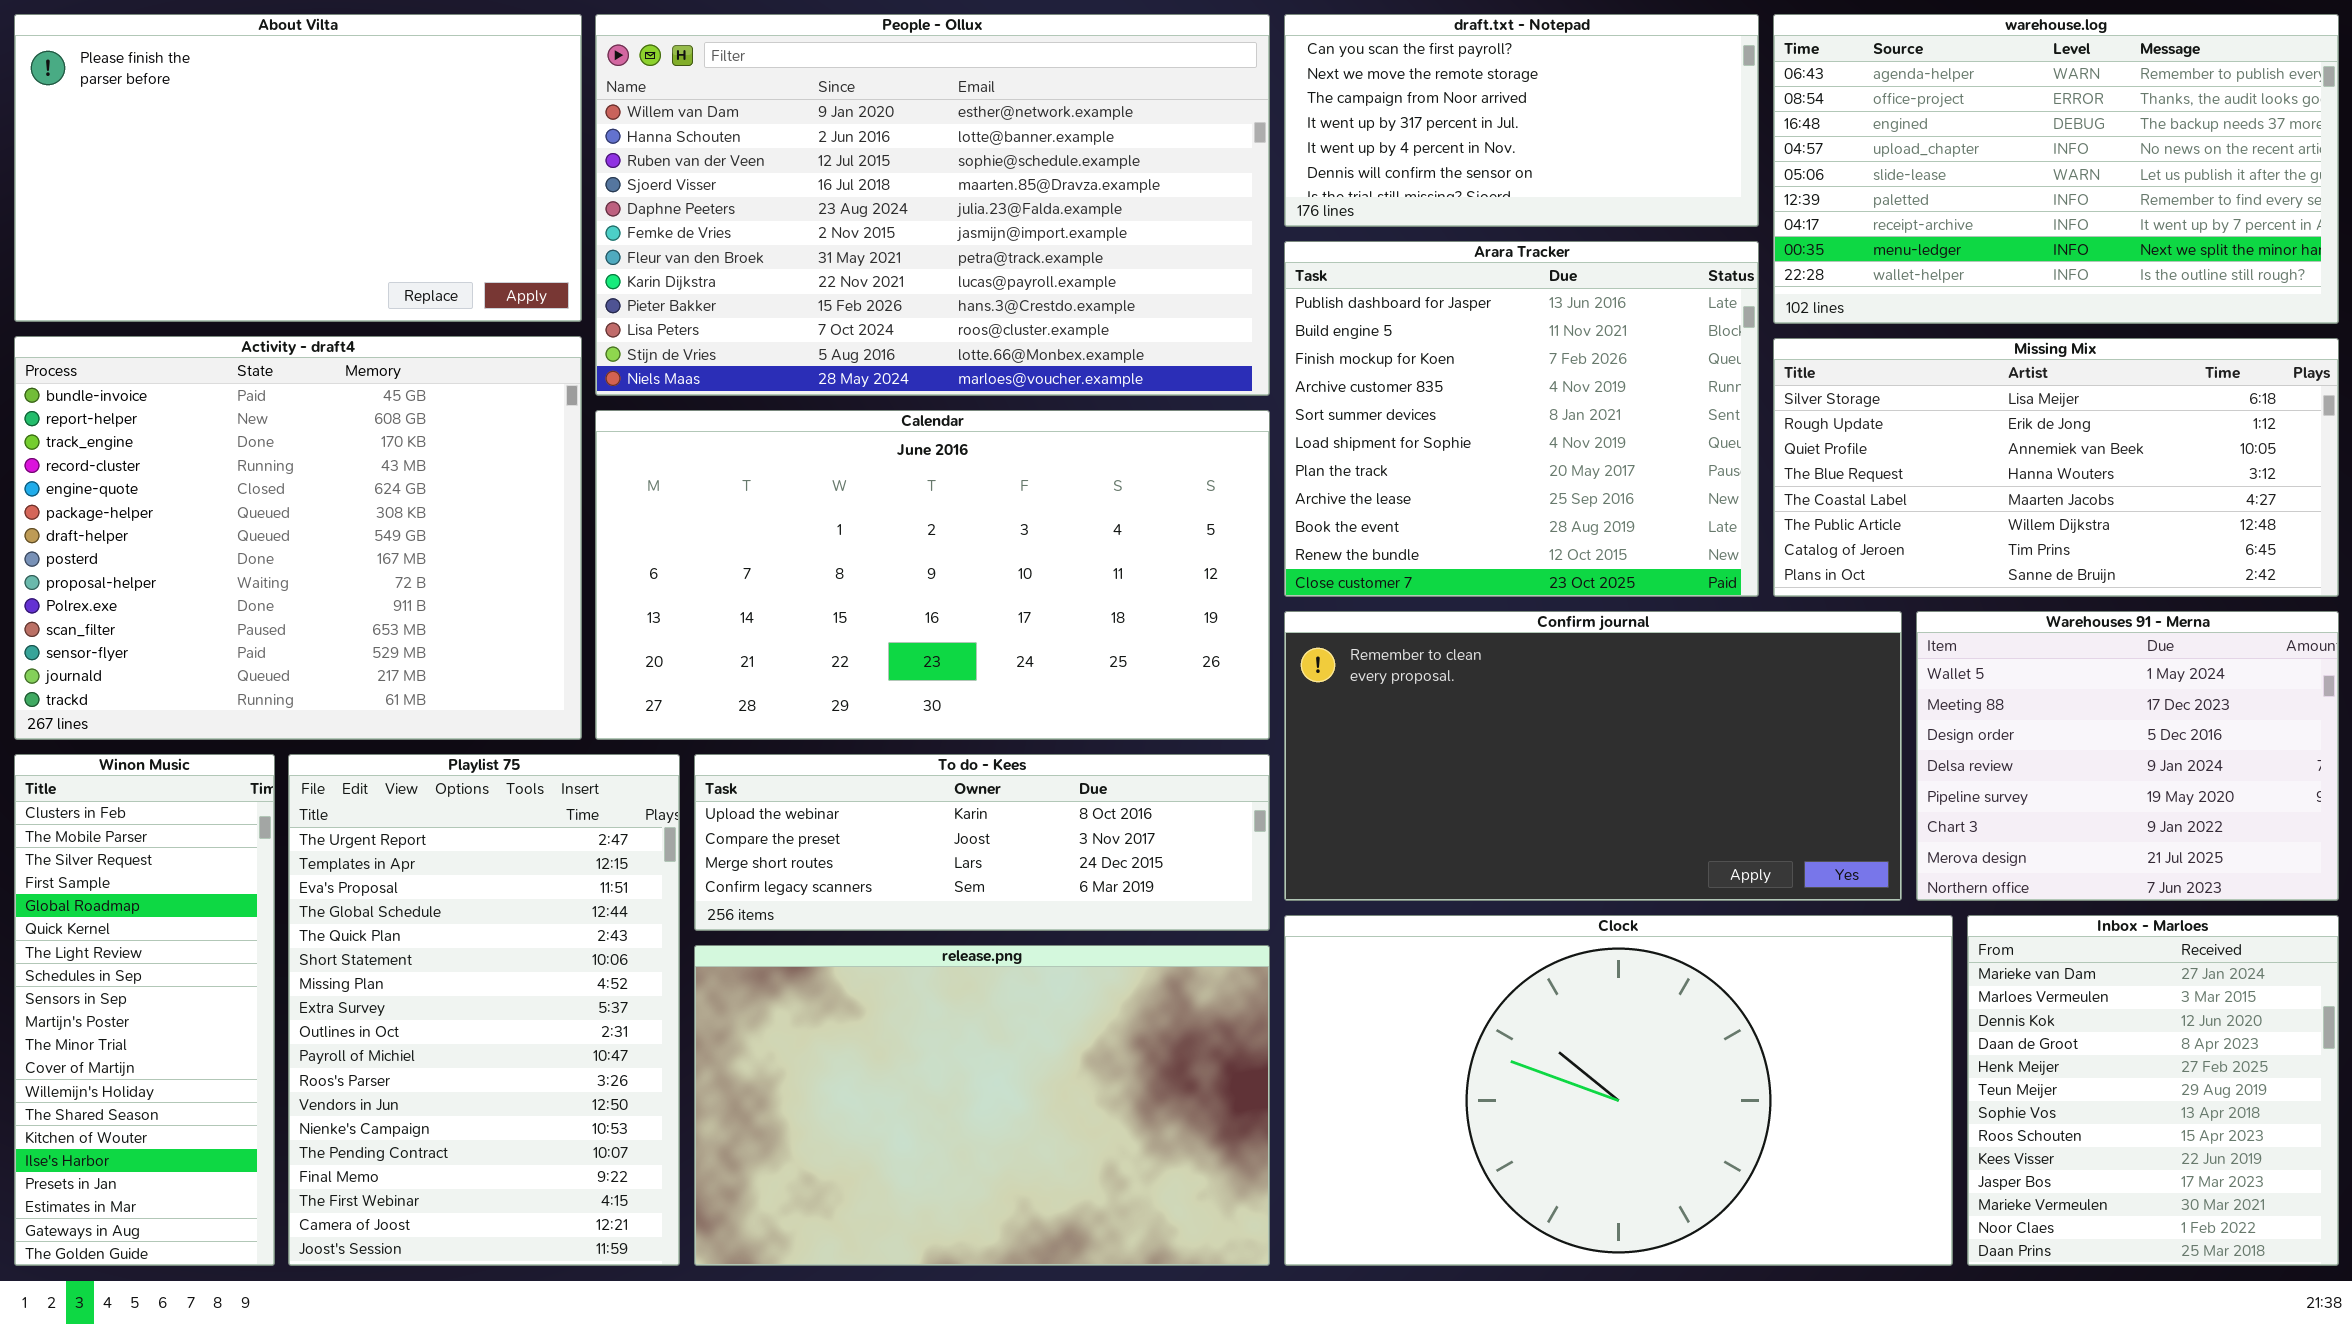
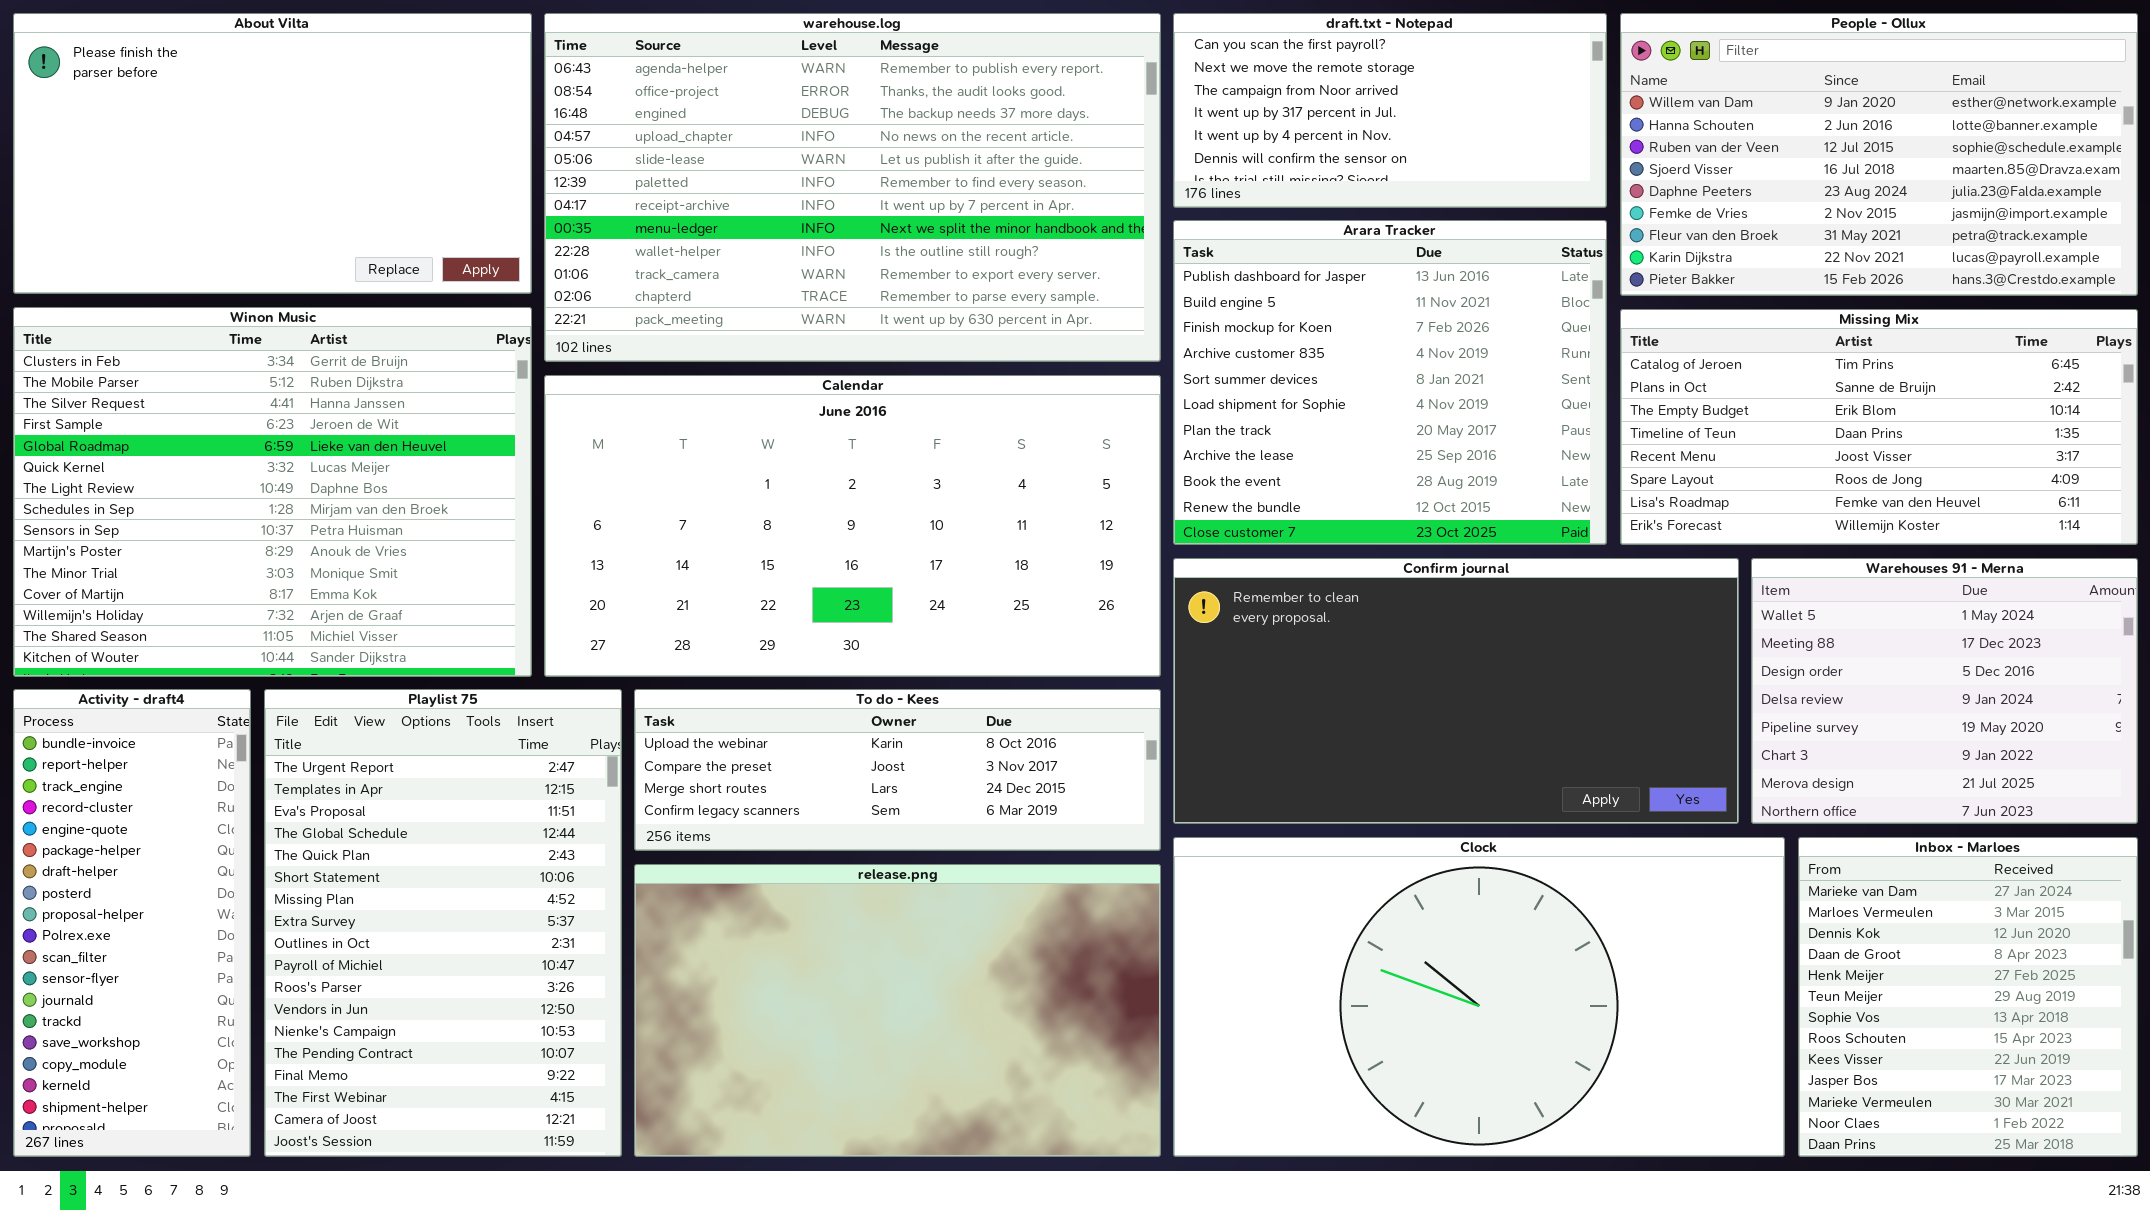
People - Ollux: [595,14,1270,396] -> [1620,13,2138,296], moved, resized
warehouse.log: [1773,14,2339,324] -> [544,13,1161,362], moved, resized
Activity - draft4: [14,336,582,740] -> [13,689,251,1157], moved, resized
Missing Mix: [1773,338,2339,597] -> [1620,309,2138,545], scrolled down 6 rows
Winon Music: [14,754,275,1266] -> [13,307,532,677], moved, resized

